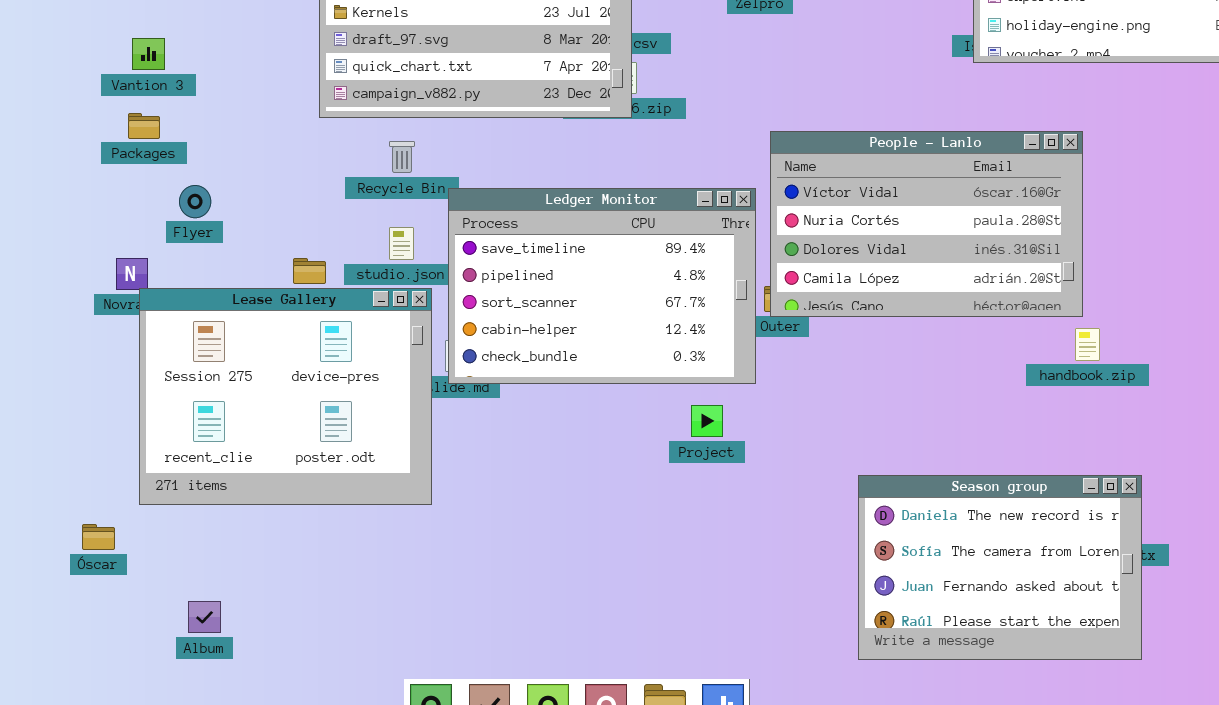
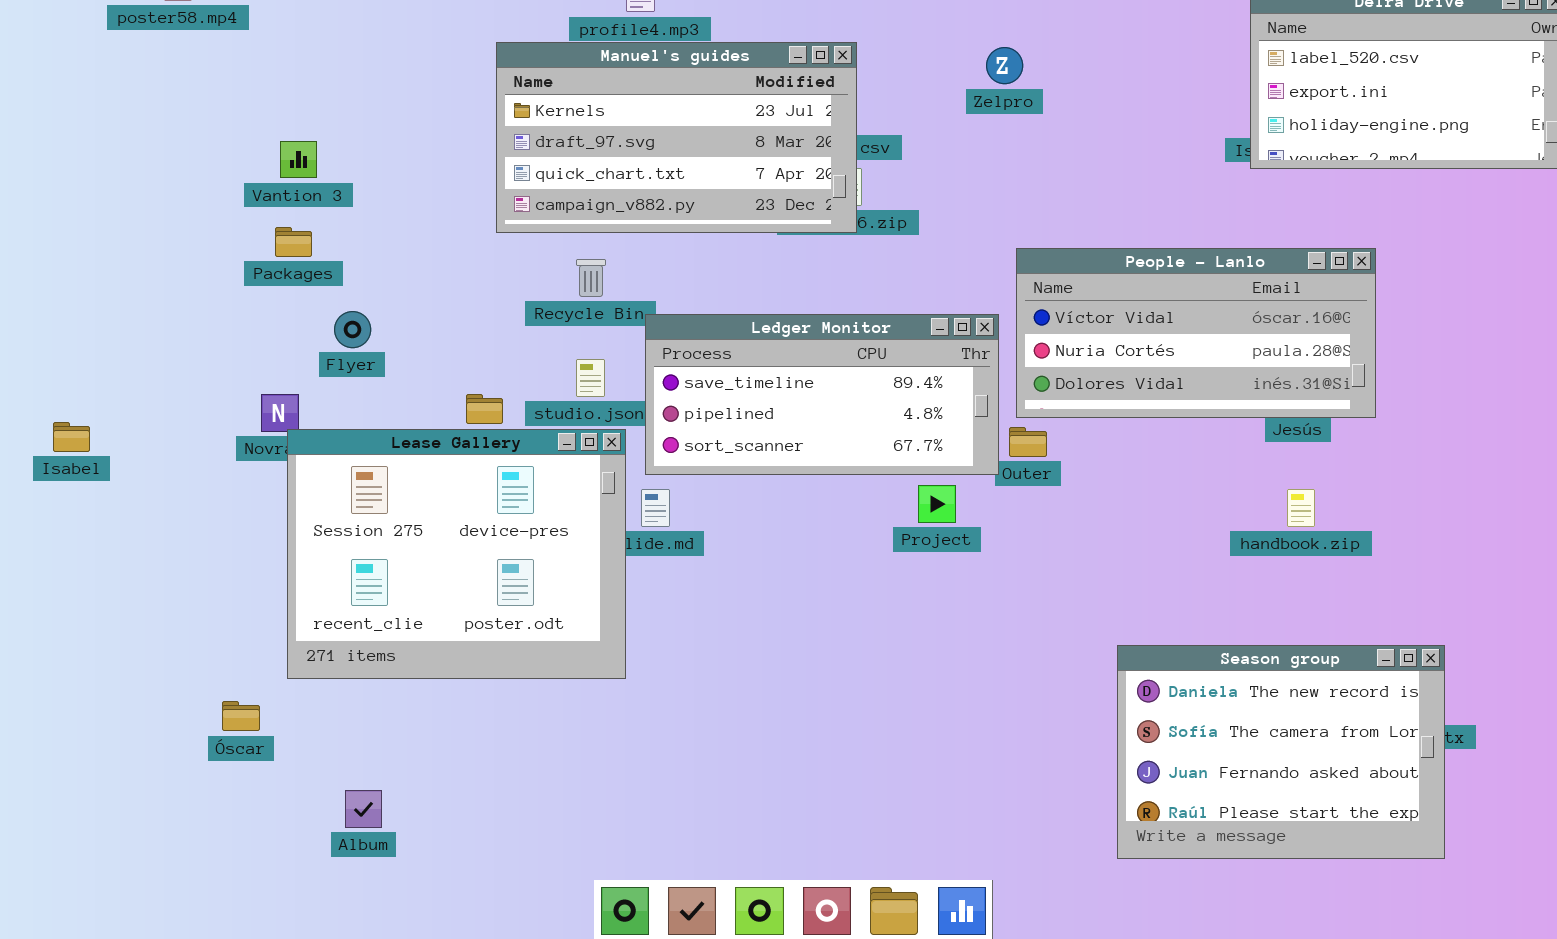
People - Lanlo: [770,131,1083,317] -> [1016,248,1376,418], resized
Ledger Monitor: [448,188,756,384] -> [645,314,999,475], resized
handbook.zip: [1075,328,1100,361] -> [1287,489,1315,527], moved
Project: [691,405,723,437] -> [918,485,956,523], moved

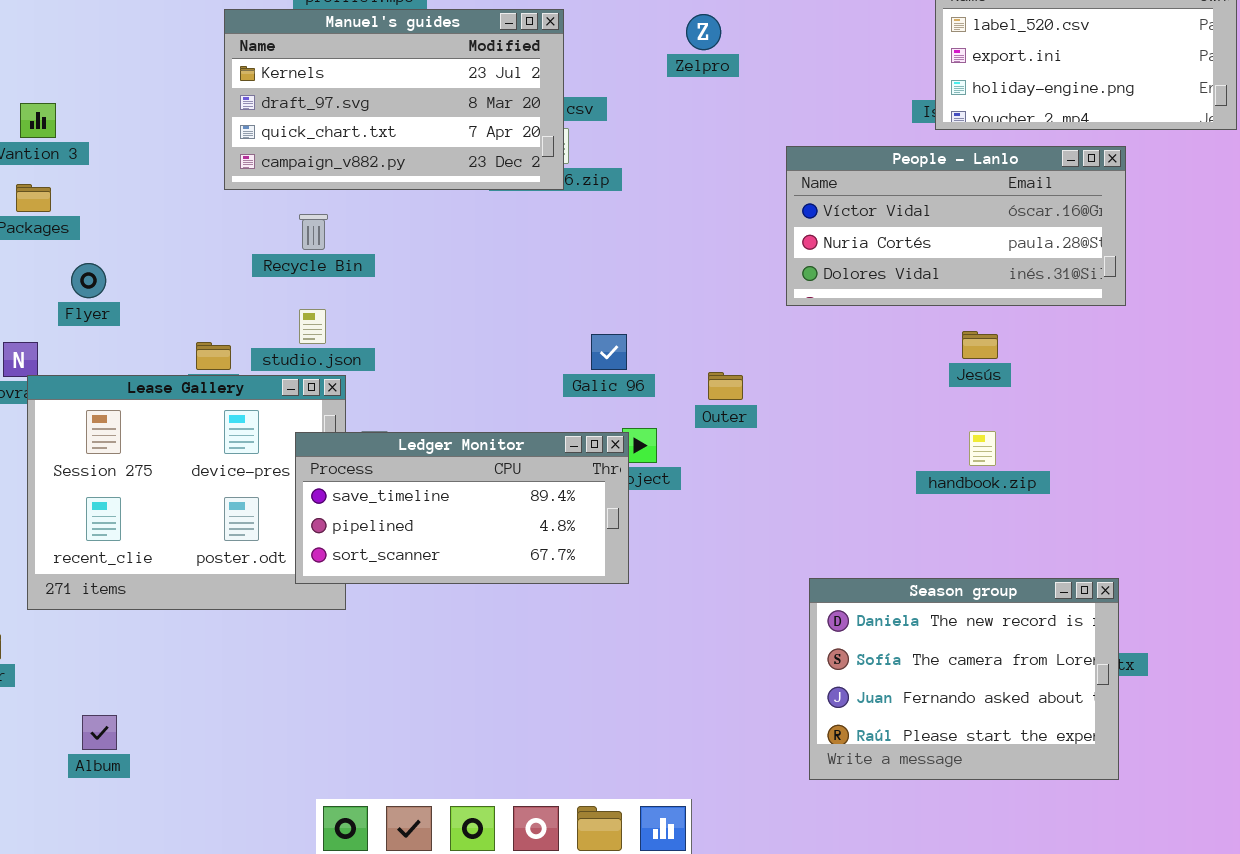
People - Lanlo: [1016,248,1376,418] -> [786,146,1126,306], moved
Ledger Monitor: [645,314,999,475] -> [295,432,629,584], moved

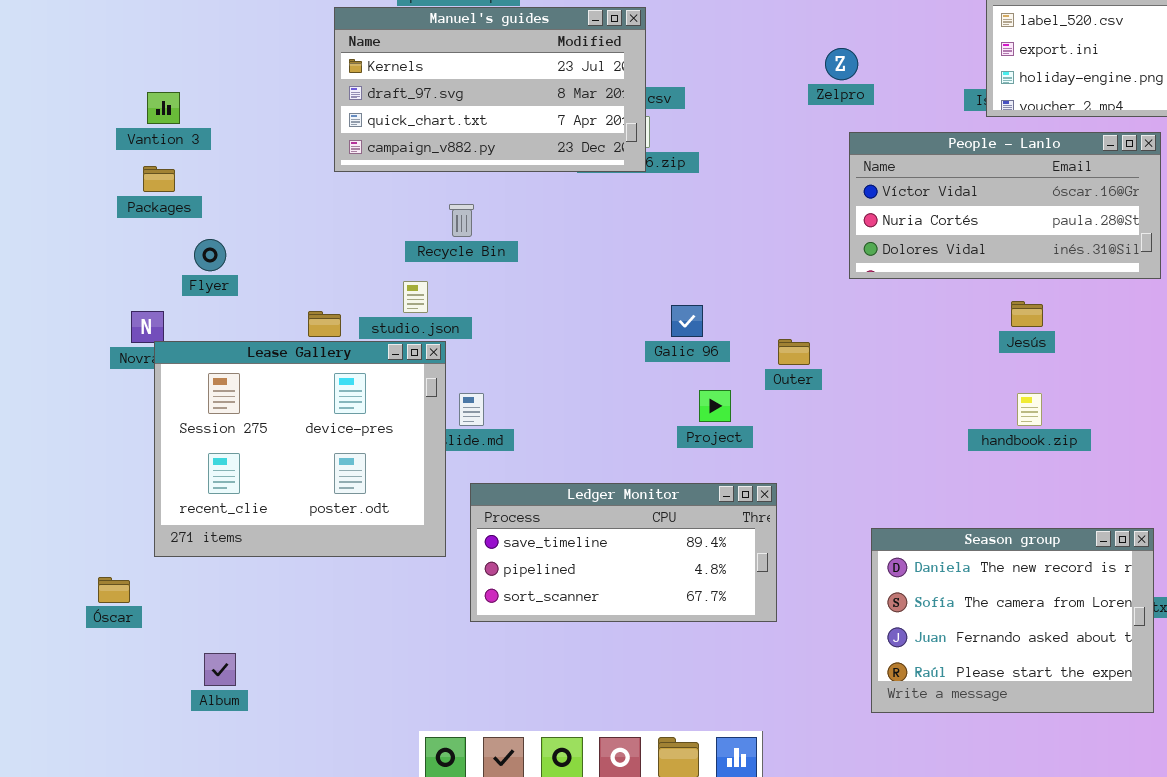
Zelpro: [686,14,721,50] -> [825,48,858,80], moved
Recycle Bin: [299,214,328,250] -> [449,204,474,237], moved
Ledger Monitor: [295,432,629,584] -> [470,483,777,622], moved

